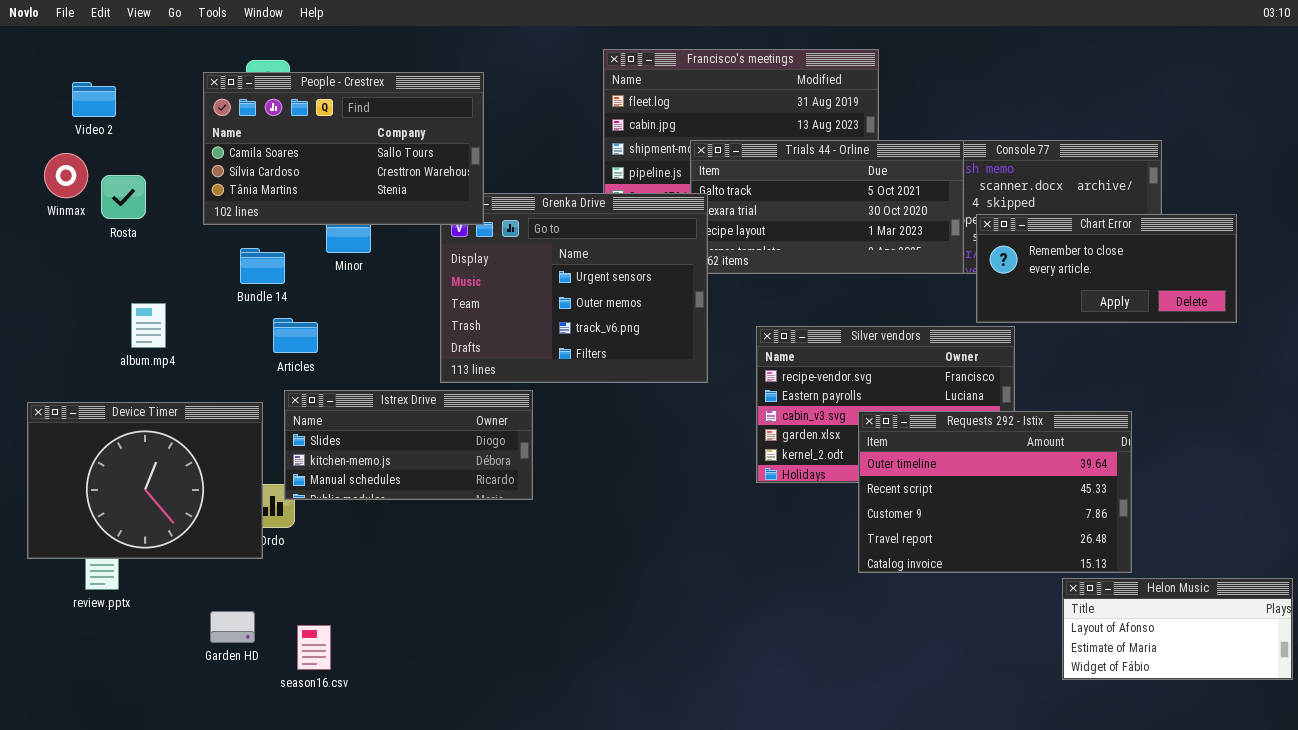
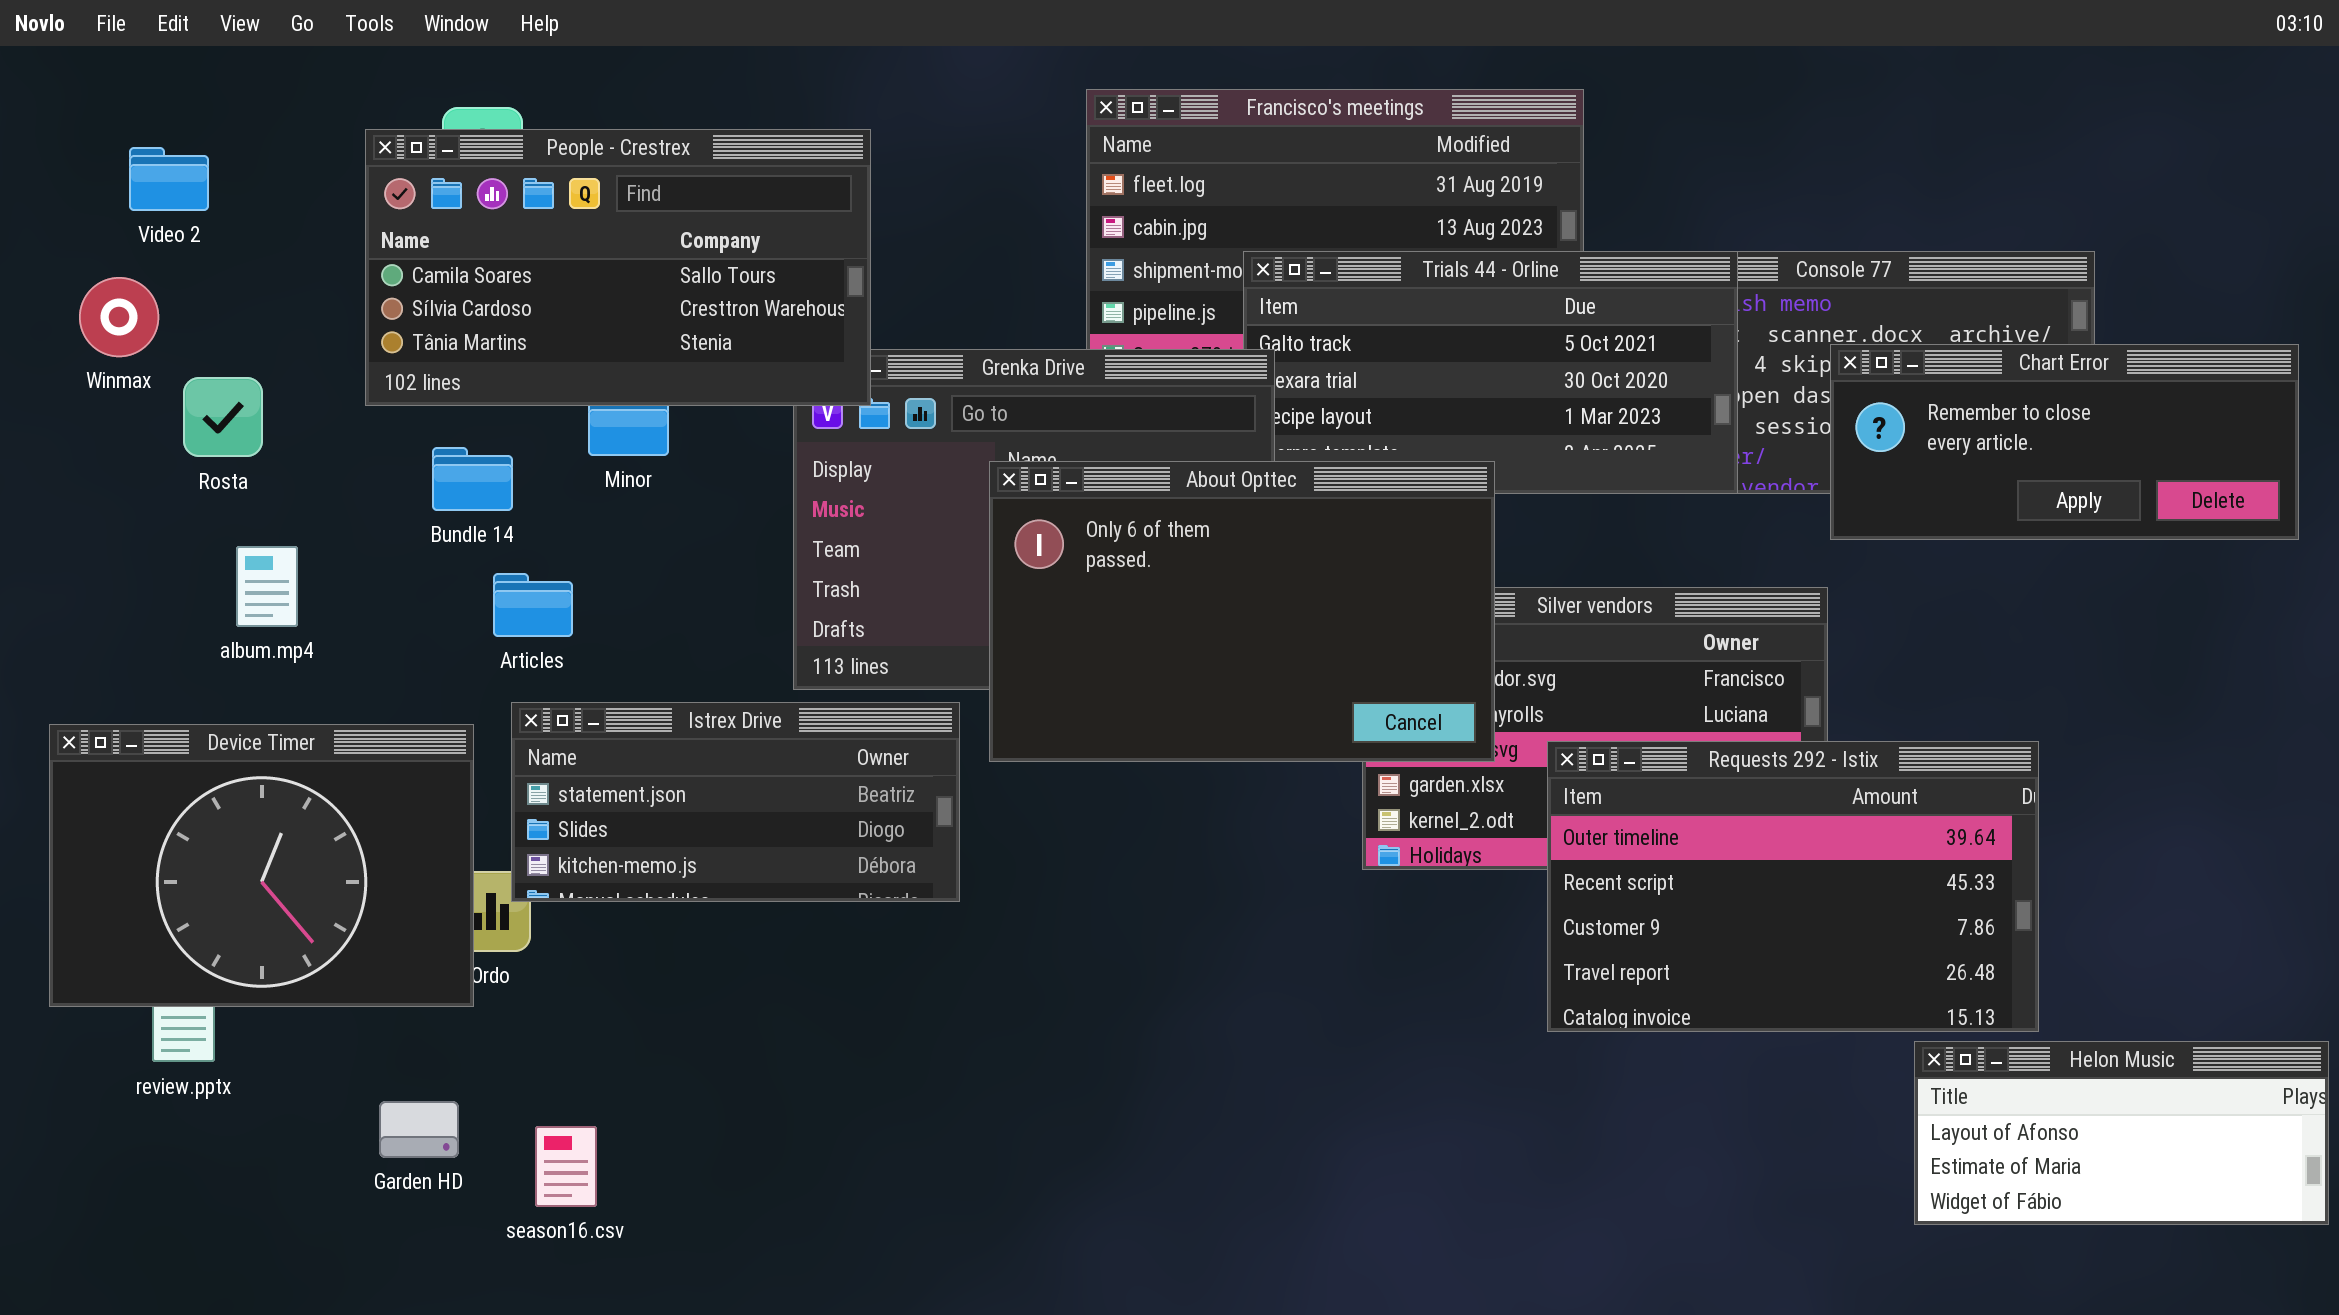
Rosta: [101,175,146,219] -> [183,377,263,457], moved
Chart Error: [976,214,1237,323] -> [1830,344,2299,540], moved
About Opttec: none -> [989,461,1495,762], opened
Istrex Drive: [284,390,533,500] -> [511,702,960,902], scrolled up 1 row

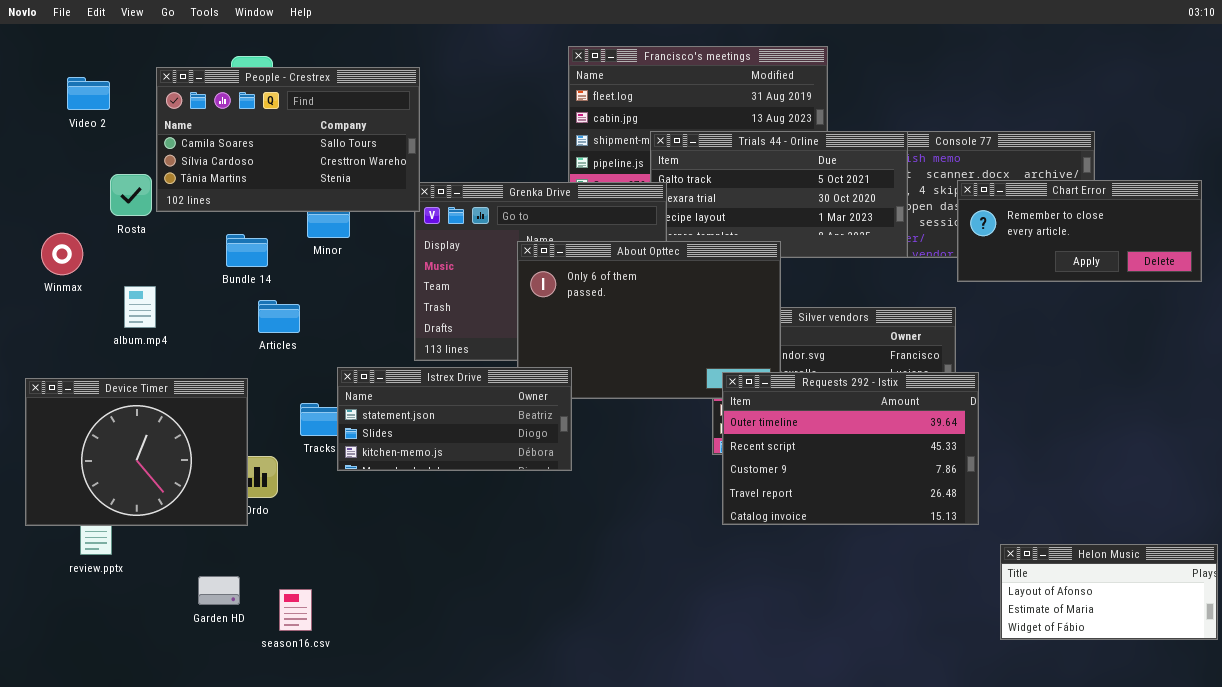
People - Crestrex: [365,129,871,406] -> [156,67,420,212], moved
Winmax: [79,277,159,357] -> [41,233,83,275], moved
Rosta: [183,377,263,457] -> [110,174,152,216], moved
Istrex Drive: [511,702,960,902] -> [337,367,572,471], moved
Requests 292 - Istix: [1547,741,2039,1032] -> [722,372,979,525], moved

